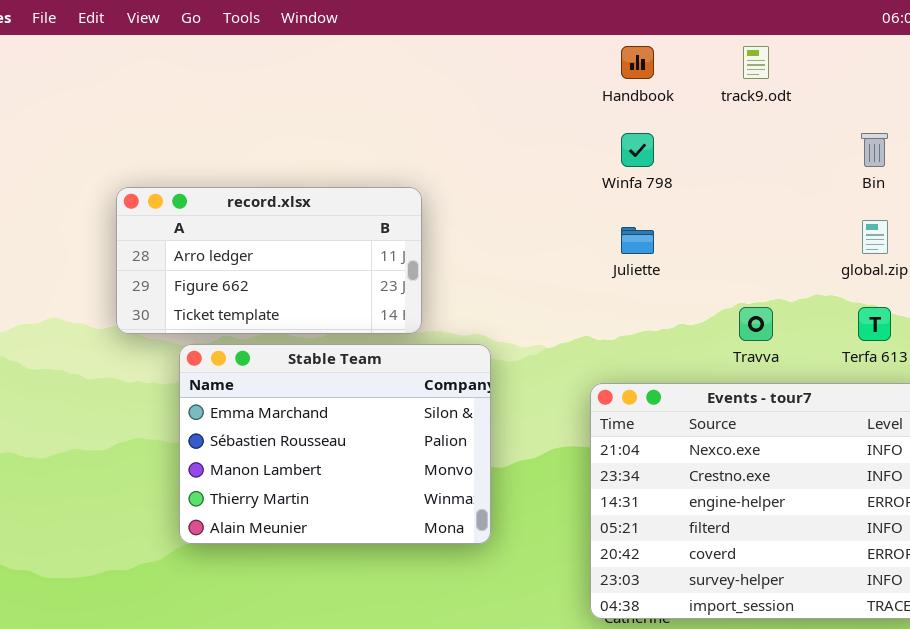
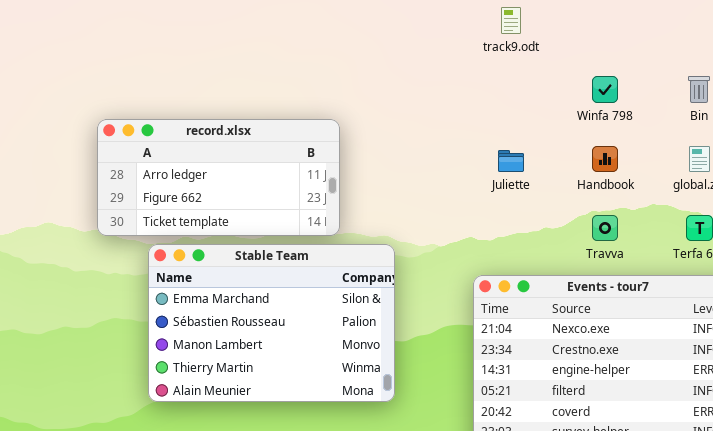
Handbook: [621,46,654,79] -> [592,146,618,172], moved
track9.odt: [743,46,769,79] -> [501,7,521,34], moved
Winfa 798: [621,133,654,167] -> [592,76,618,103], moved

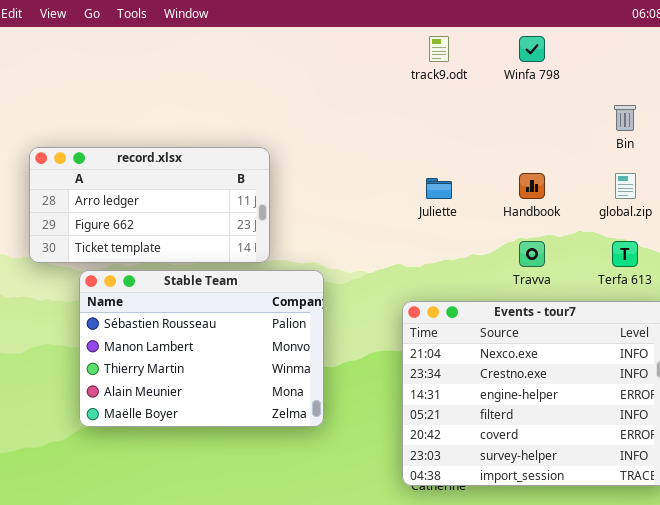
Winfa 798: [592,76,618,103] -> [519,36,545,62], moved
Stable Team: [148,244,395,402] -> [79,270,324,427], scrolled down 1 row

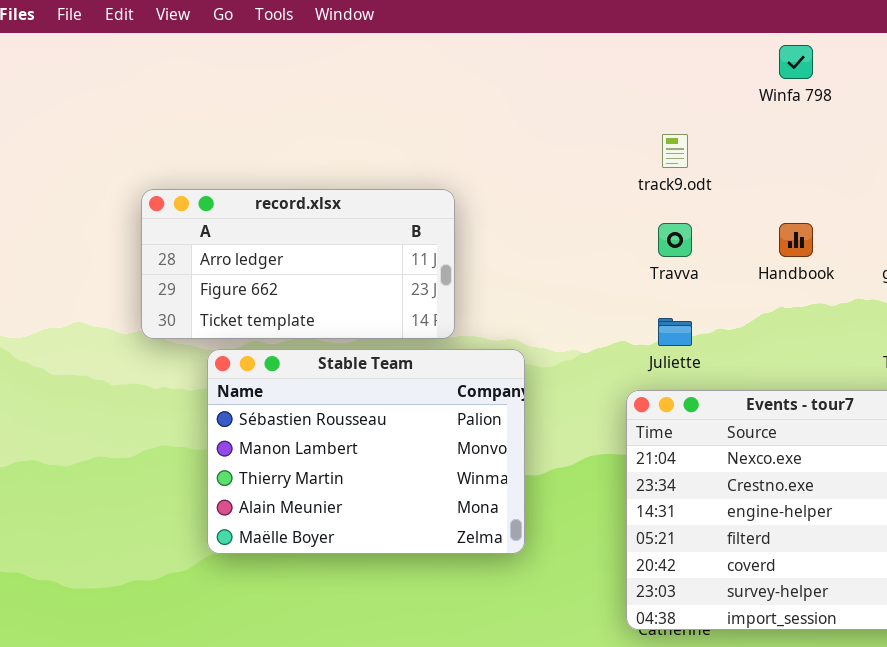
track9.odt: [429,36,449,62] -> [662,134,688,168], moved
Juliette: [426,178,452,199] -> [658,318,692,346], moved
Travva: [519,241,545,267] -> [658,223,692,257], moved

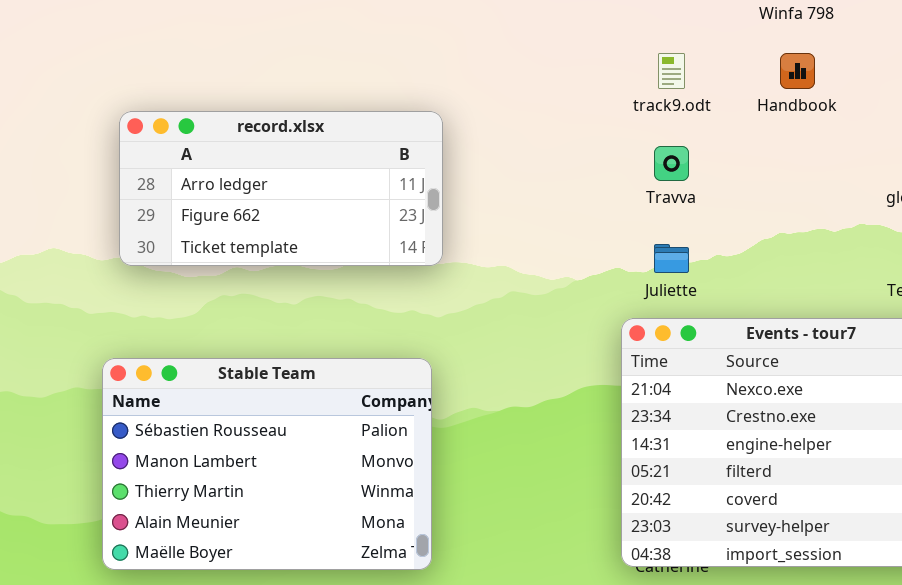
Handbook: [779,223,813,257] -> [780,53,815,89], moved
Stable Team: [207,349,525,554] -> [102,358,432,570], moved

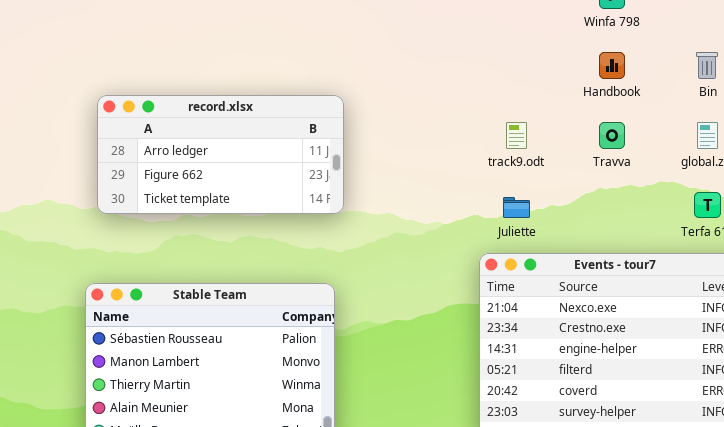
track9.odt: [658,53,685,89] -> [506,122,527,149], moved
Travva: [654,146,689,181] -> [599,122,625,149], moved

